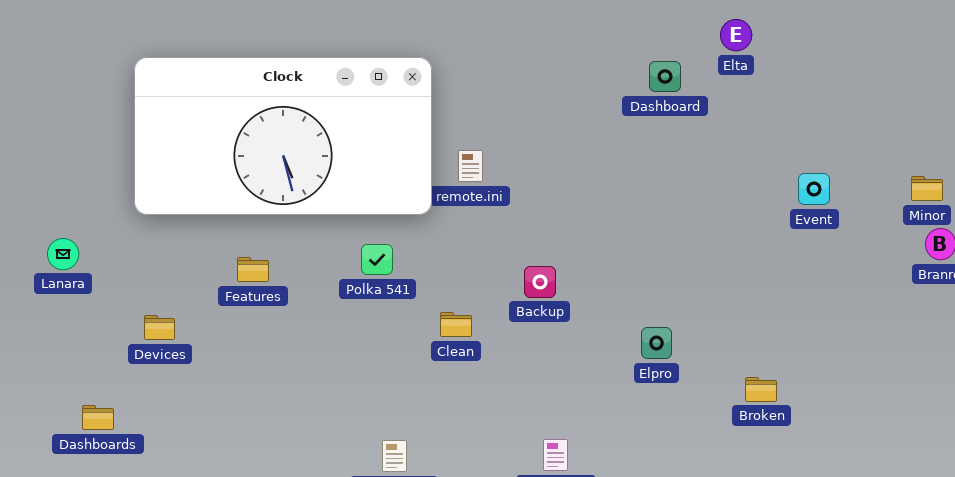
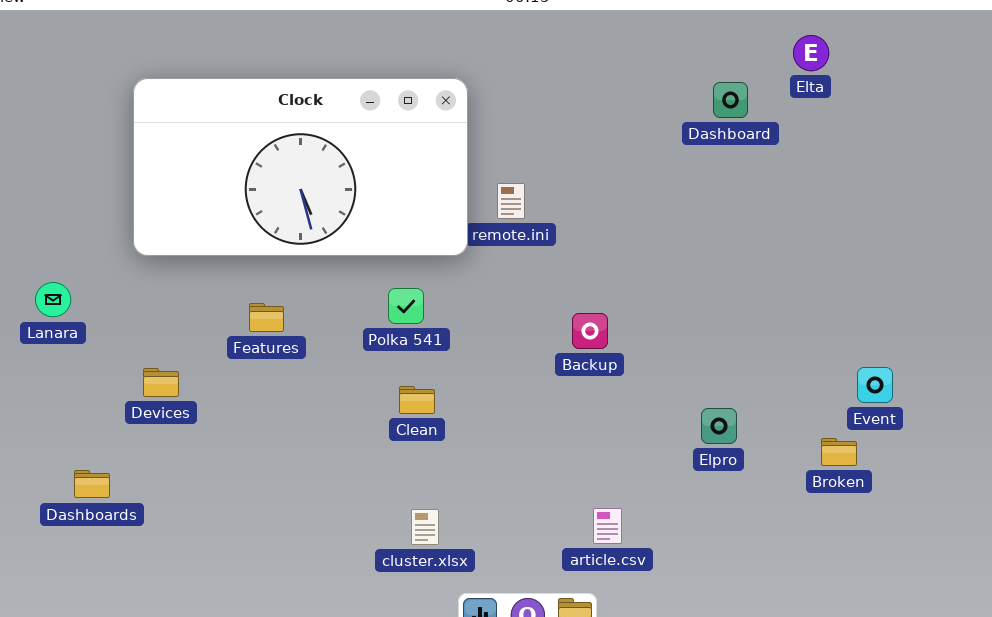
Event: [798,173,830,205] -> [857,367,893,403], moved
Clean: [440,312,472,337] -> [399,386,435,414], moved
Elpro: [641,327,672,359] -> [701,408,737,444], moved

